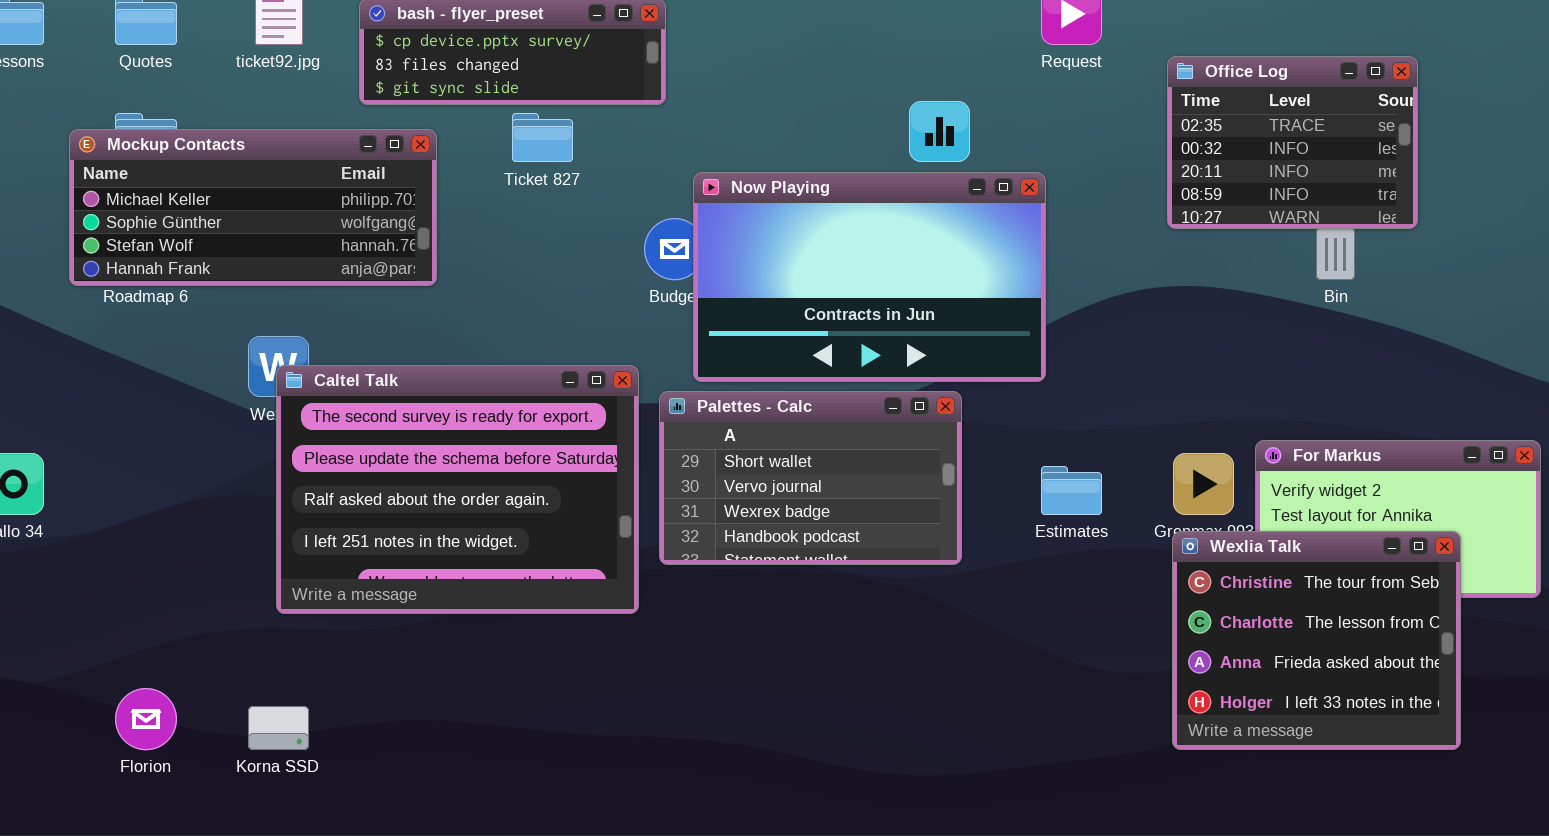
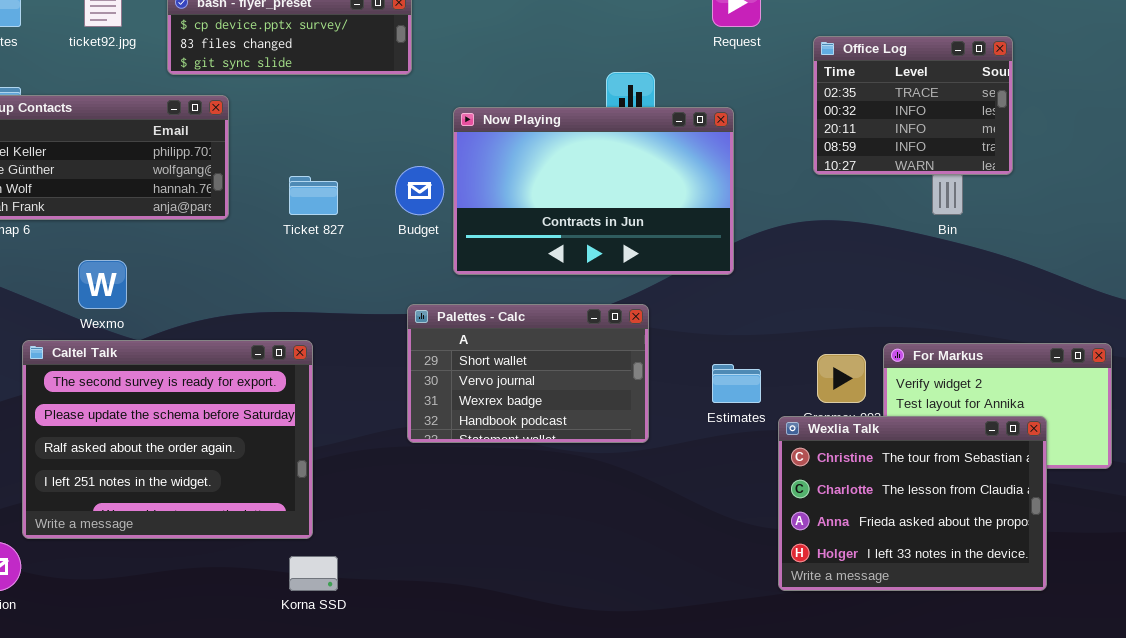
Ticket 827: [512,113,573,162] -> [289,176,338,215], moved
Now Playing: [693,172,1046,382] -> [453,107,734,275], moved
Caltel Talk: [276,365,639,614] -> [22,340,313,539], moved
Wexlia Talk: [1172,531,1461,750] -> [778,416,1047,591], resized
Korna SSD: [248,706,309,750] -> [289,556,338,591], moved

